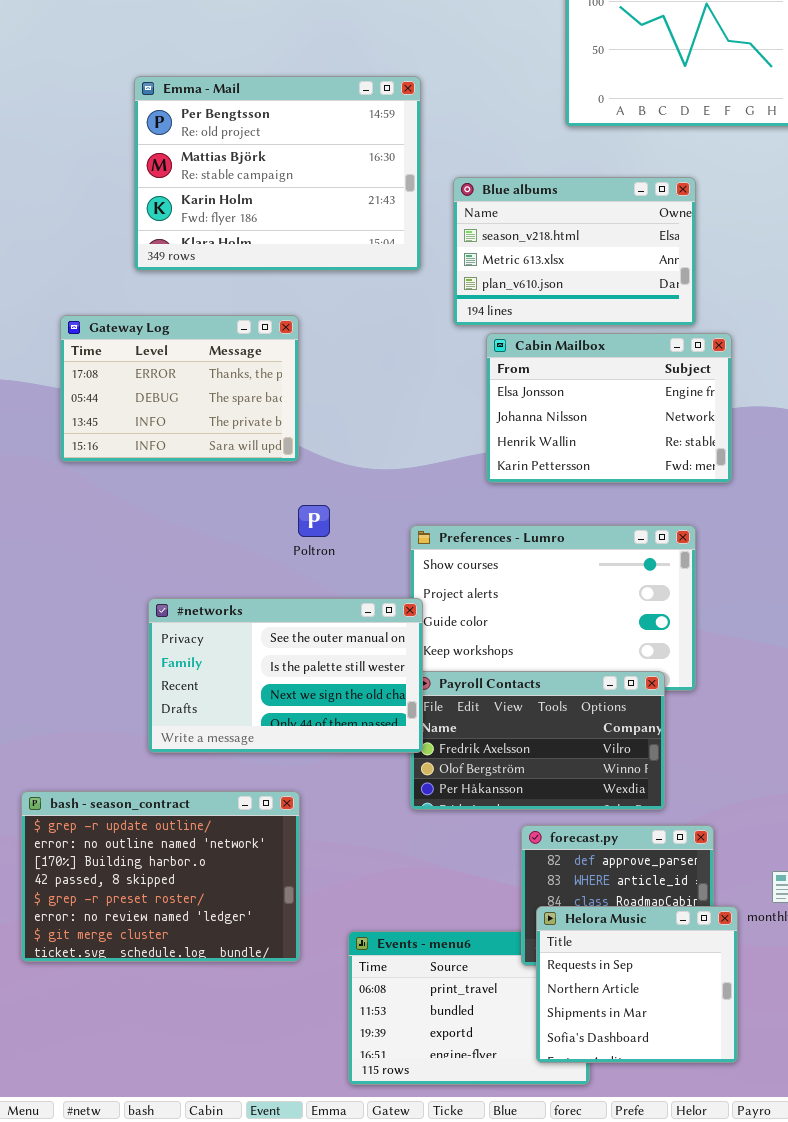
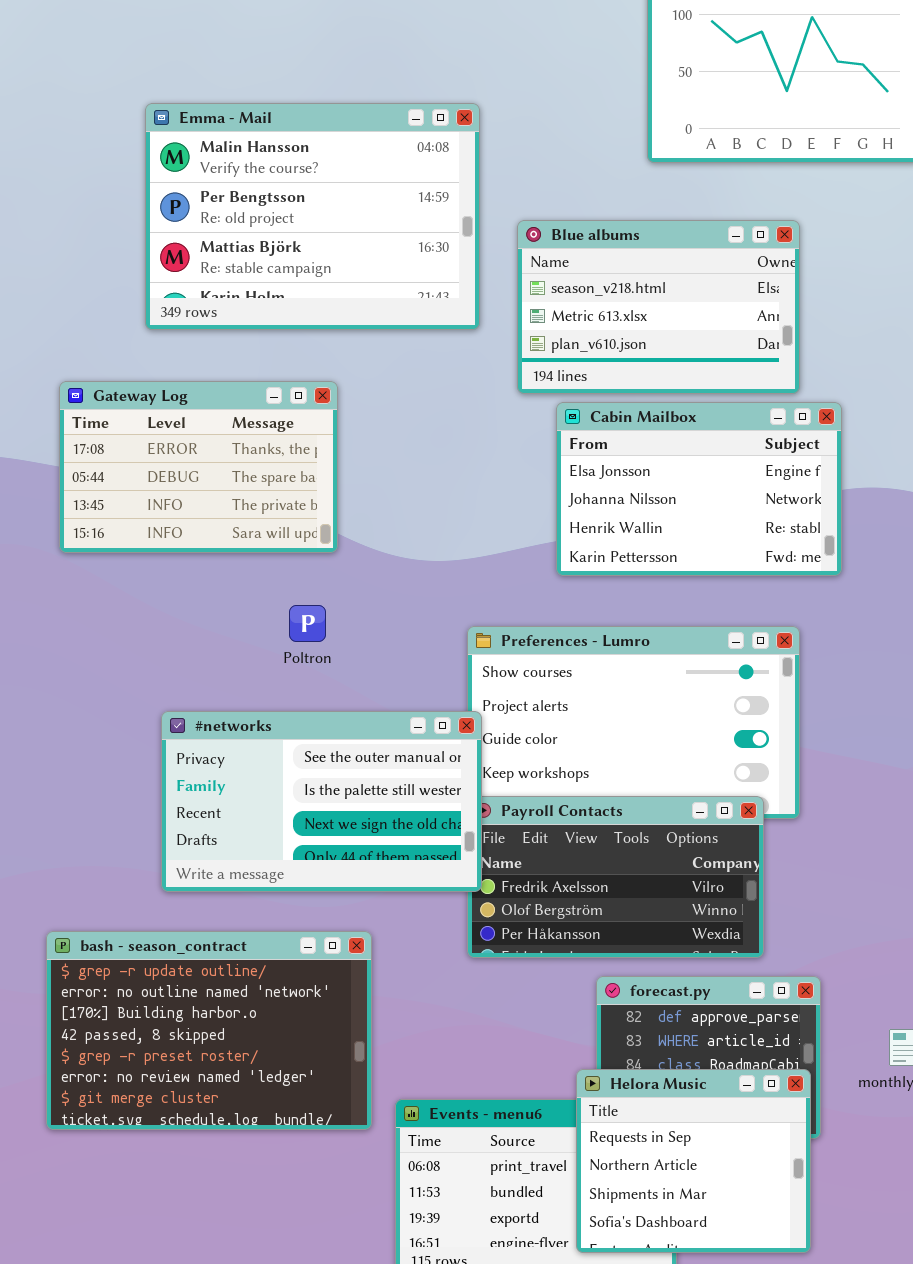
Emma - Mail: [134,76,421,271] -> [145,103,480,330], scrolled up 1 row
Poltron: [298,505,330,537] -> [289,605,326,642], moved
bash - season_contract: [21,791,300,962] -> [46,931,372,1130], moved
Helora Music: [536,906,738,1063] -> [576,1069,811,1253], moved

